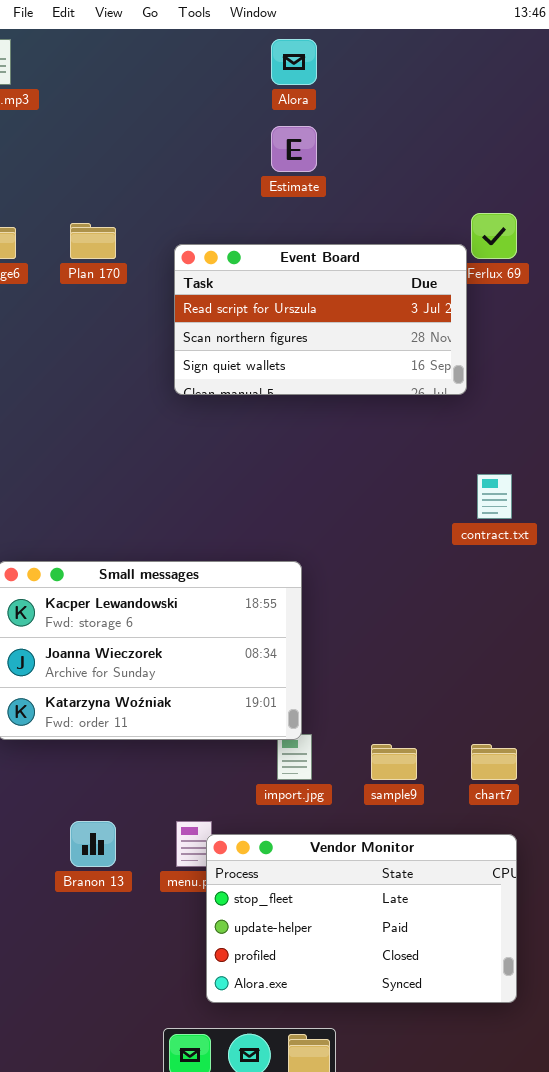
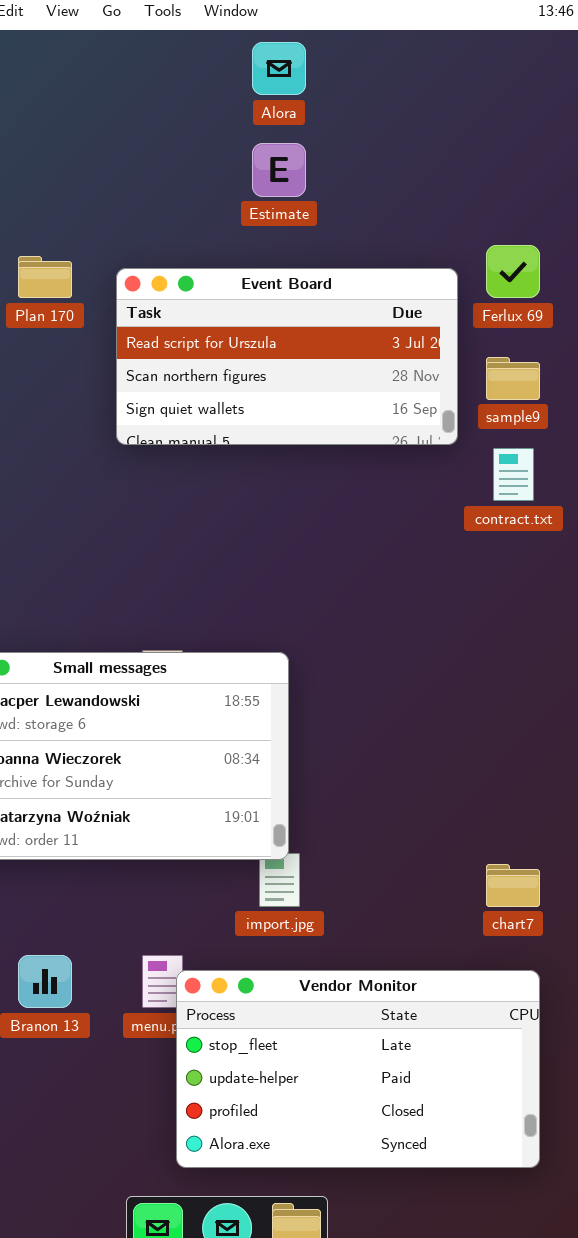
Event Board: [174,244,467,395] -> [116,268,458,445], moved
contract.txt: [477,474,512,519] -> [493,448,534,501], moved
sample9: [371,744,417,780] -> [486,357,540,400], moved

